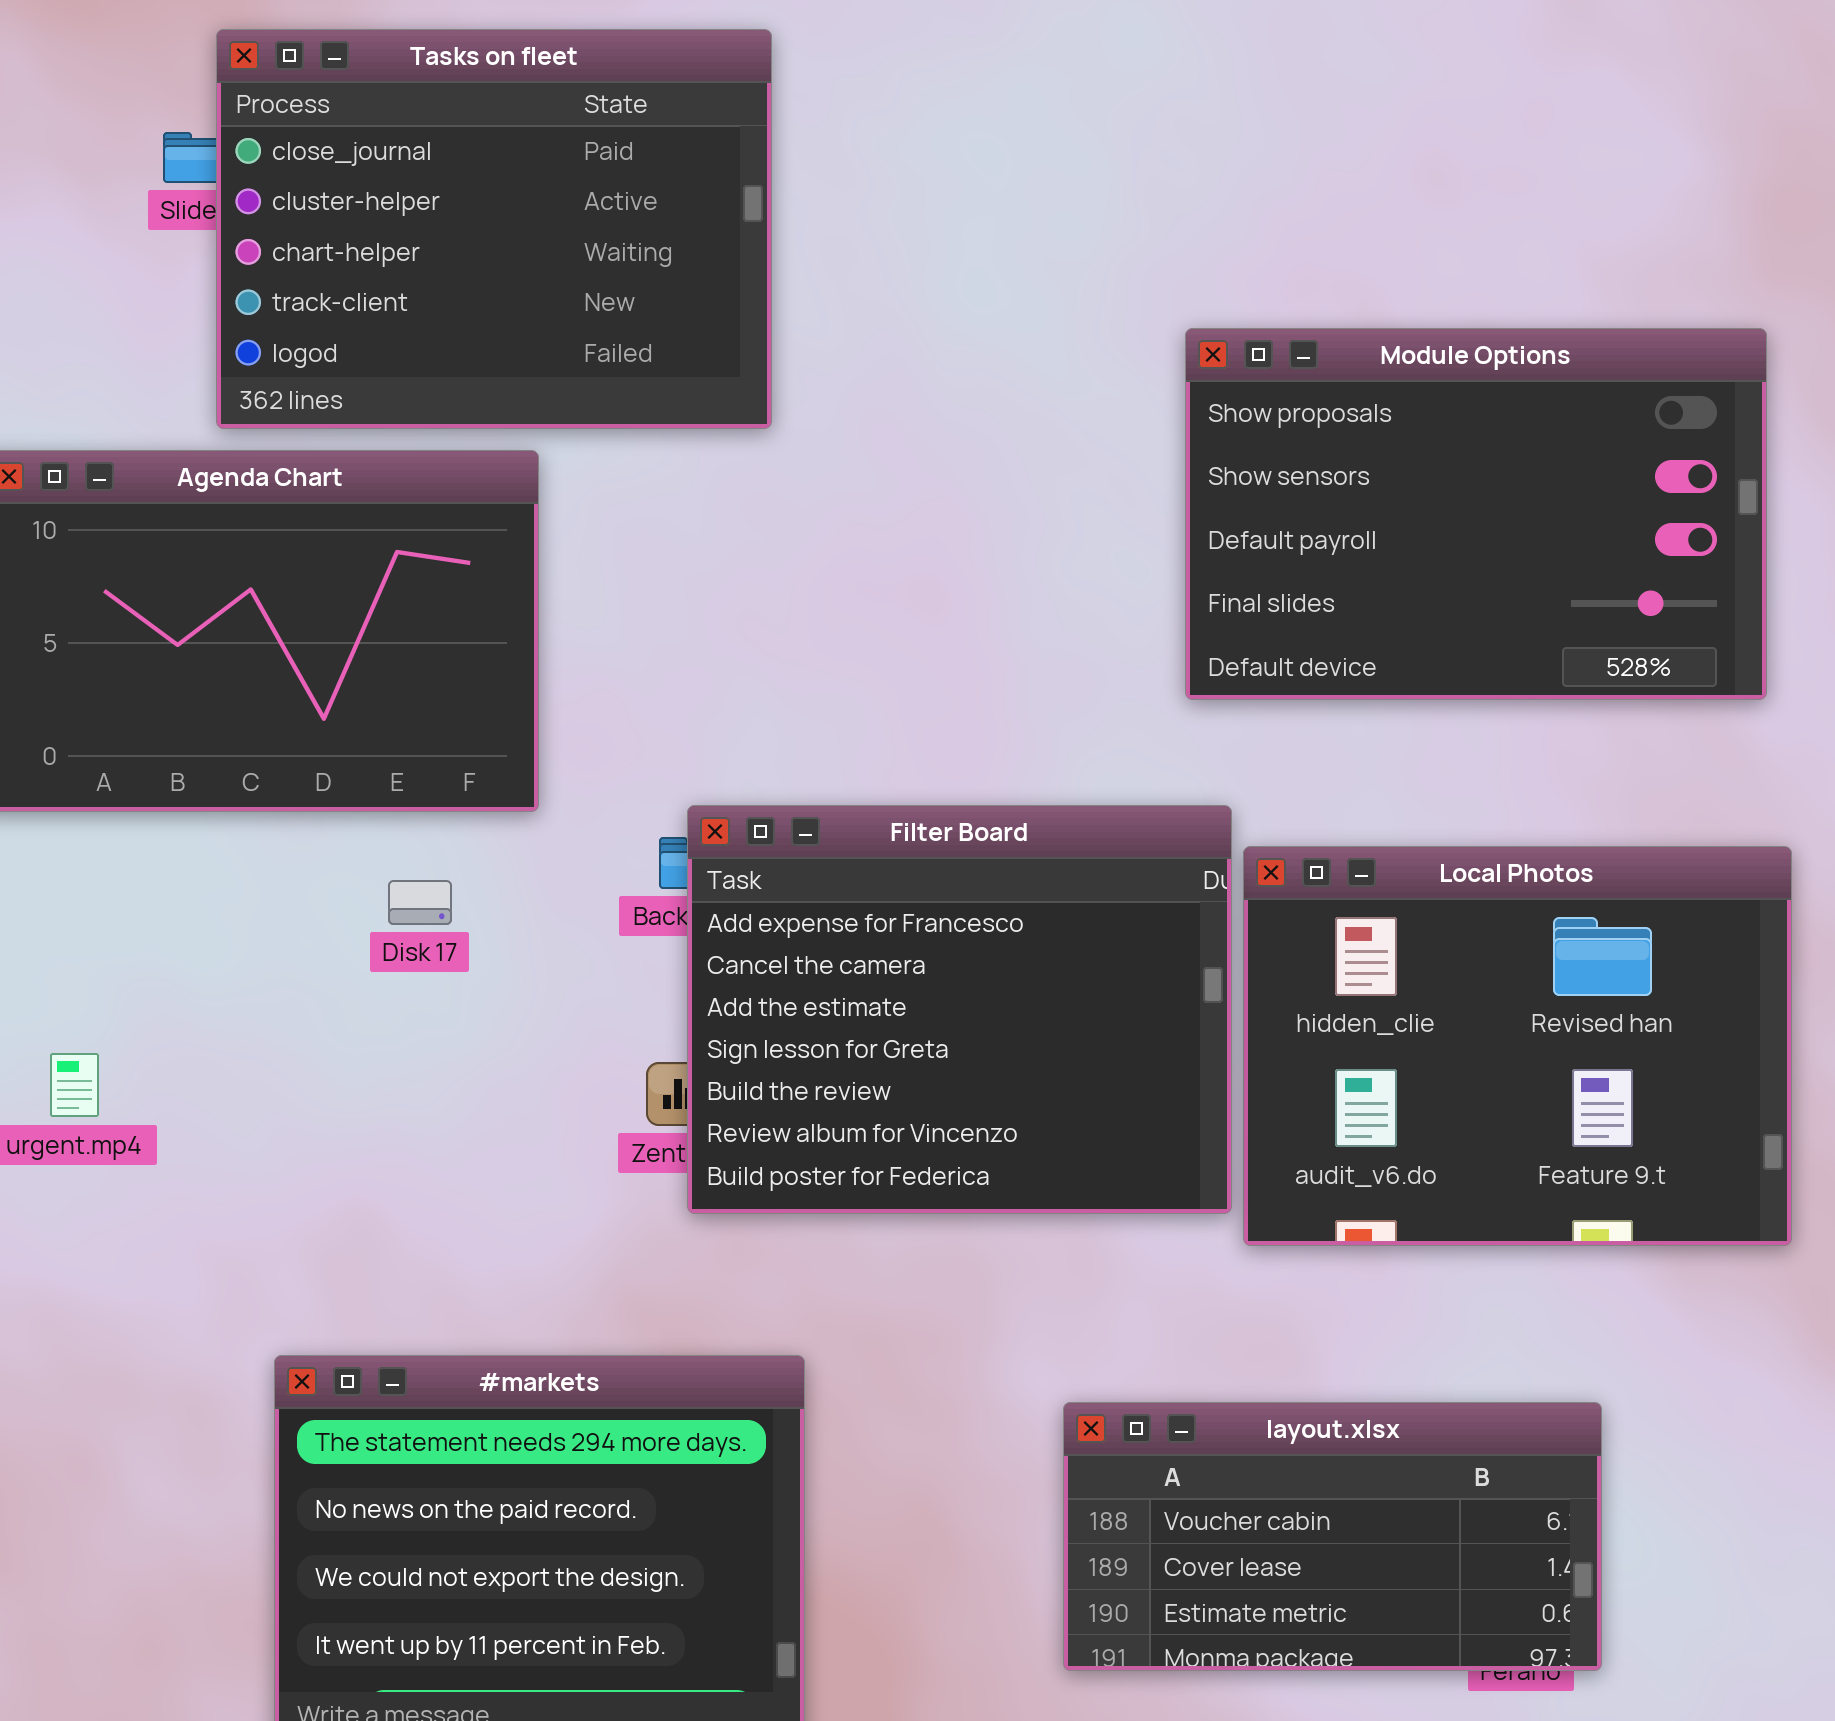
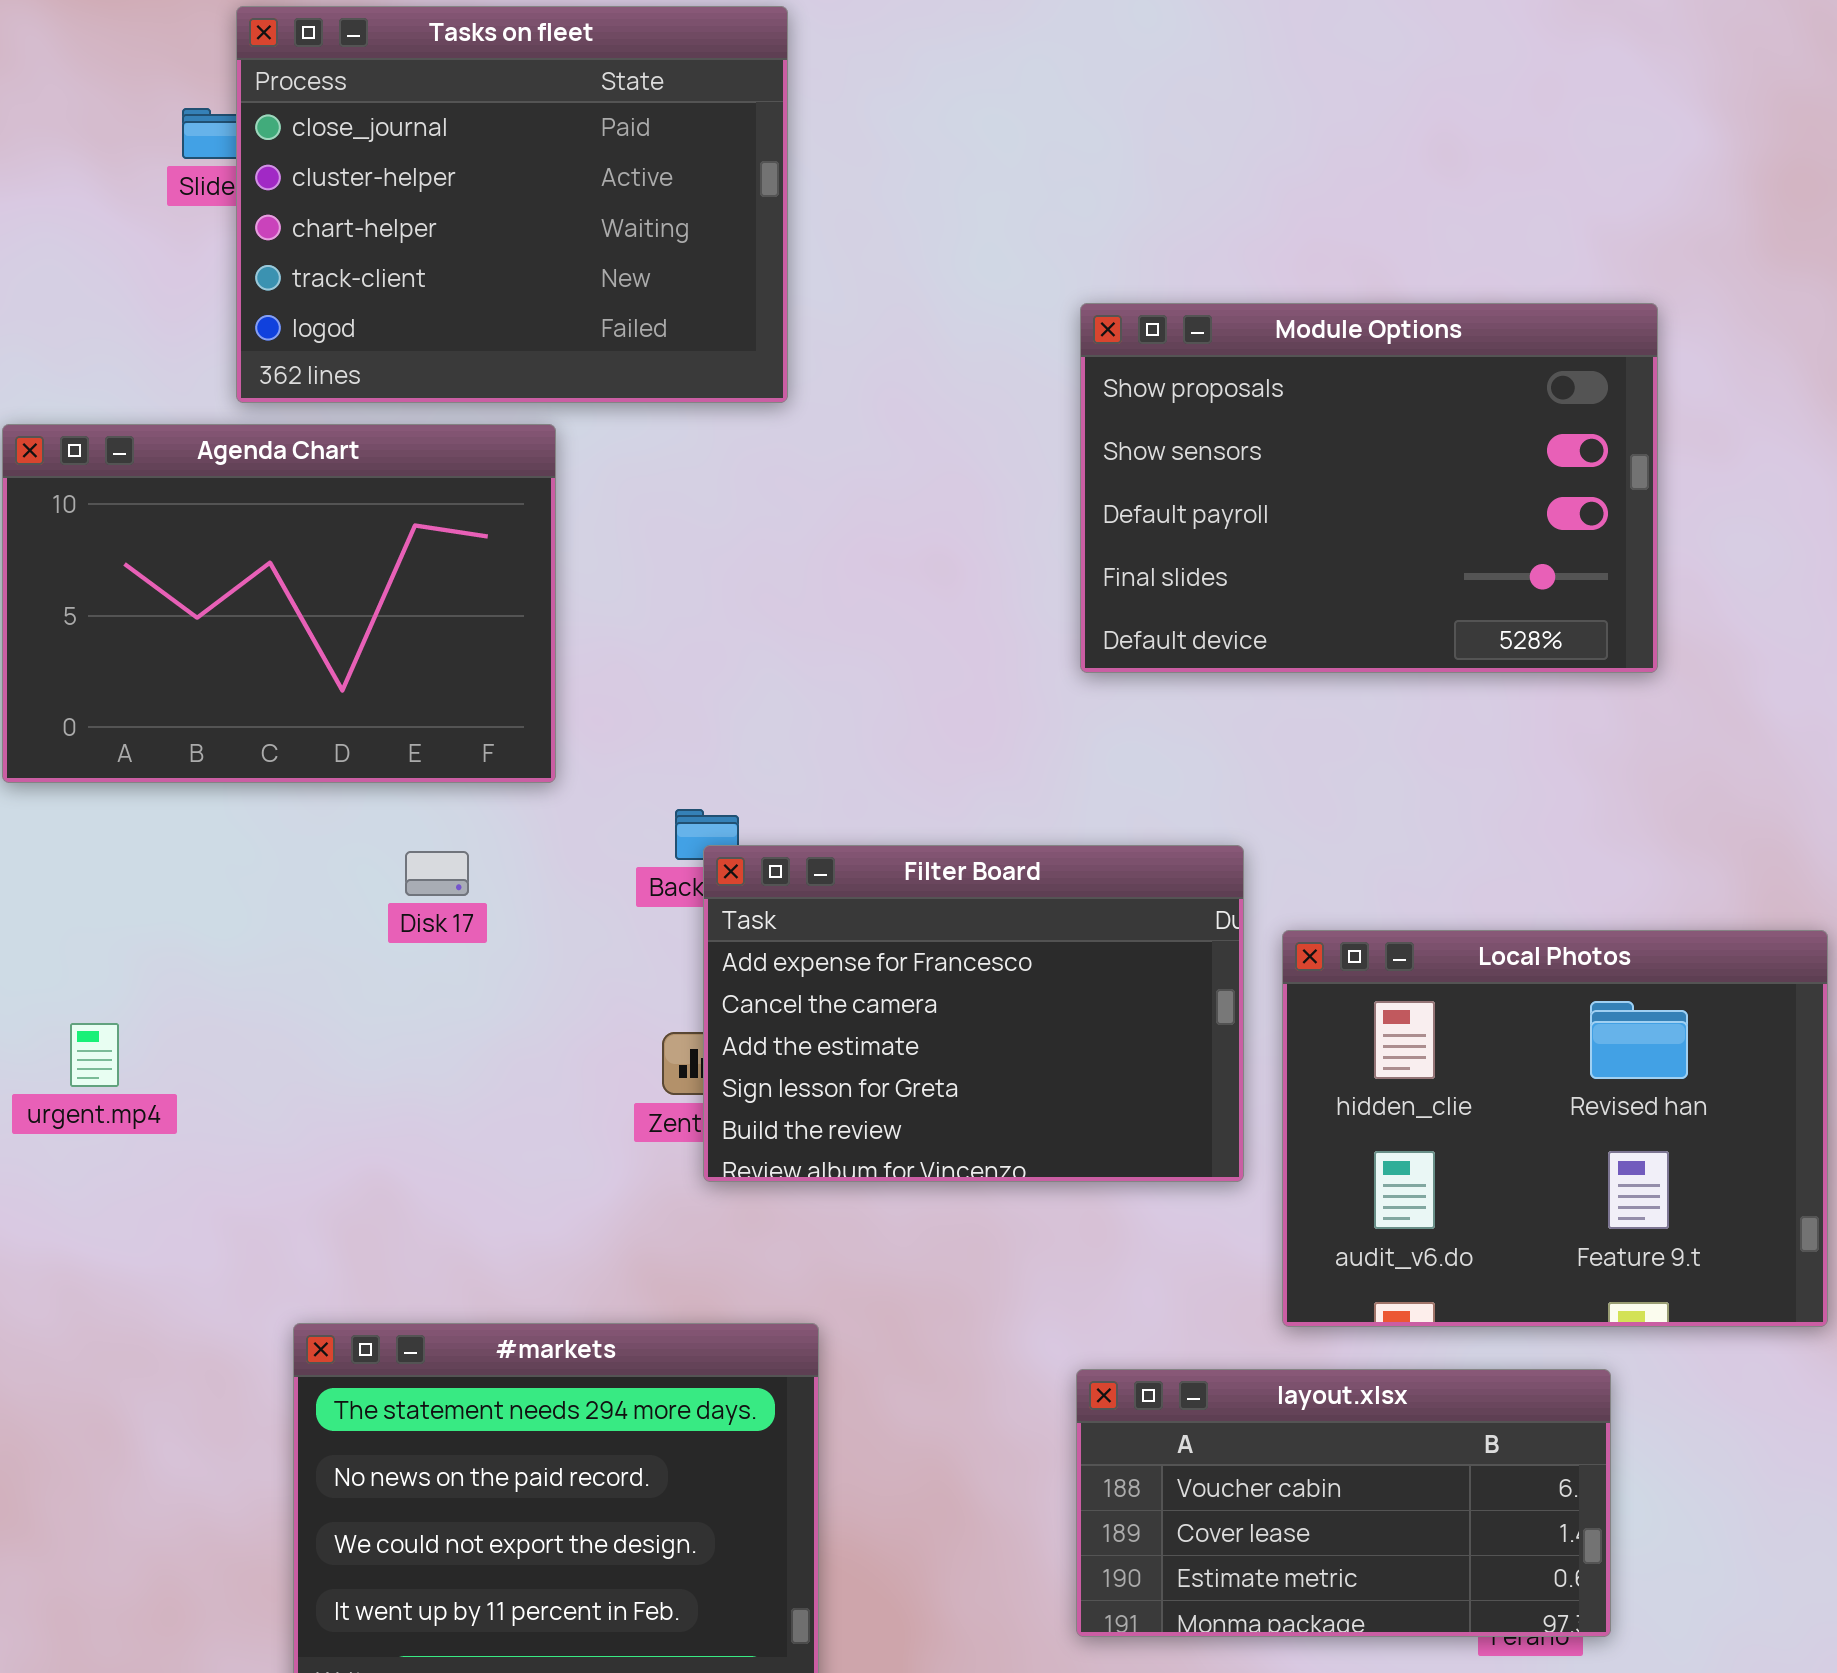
Module Options: [1185,328,1767,700] -> [1080,303,1658,673], moved
Filter Board: [687,805,1232,1214] -> [703,845,1244,1182], resized
Local Photos: [1243,846,1792,1246] -> [1282,930,1828,1327], moved

